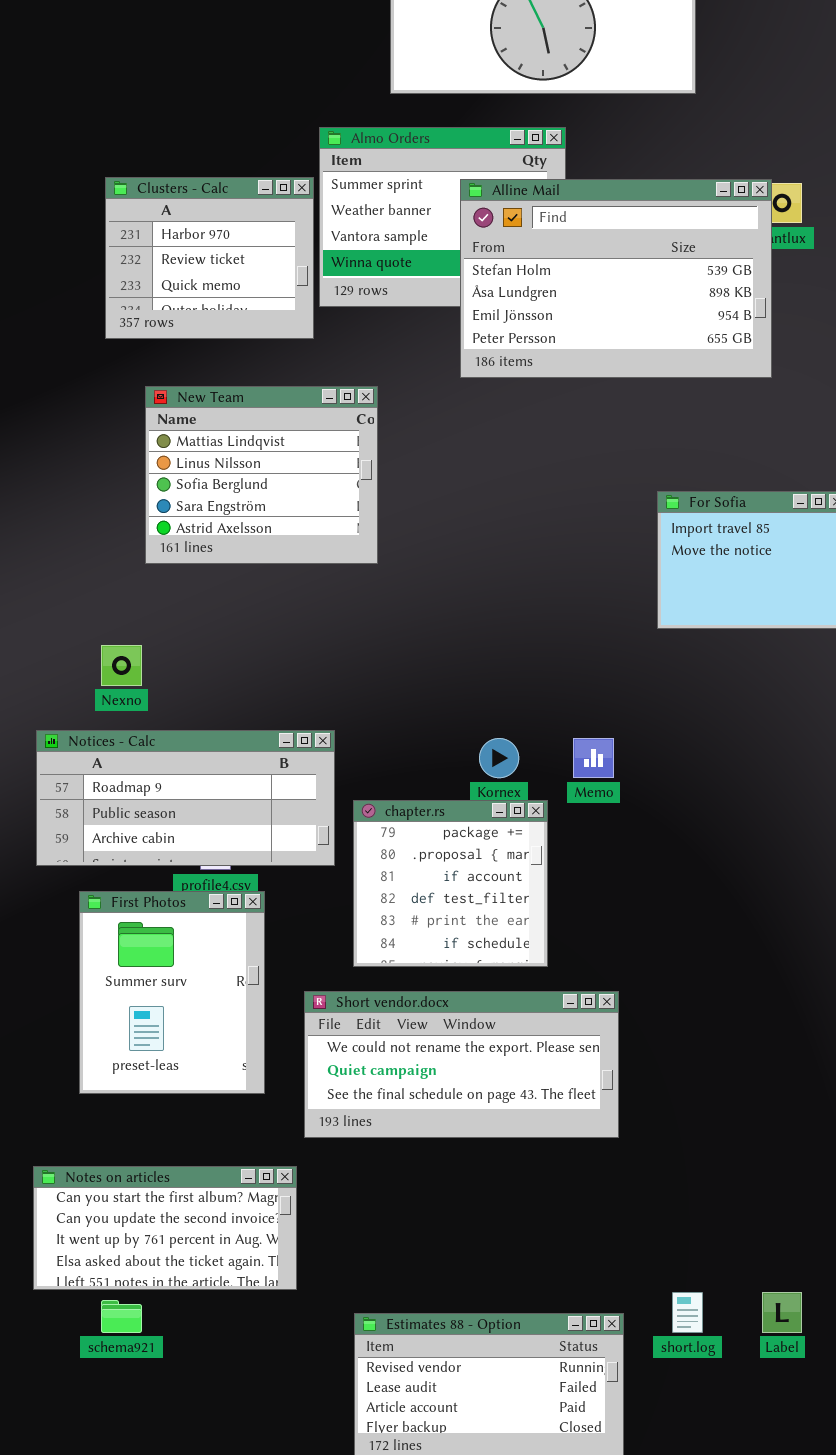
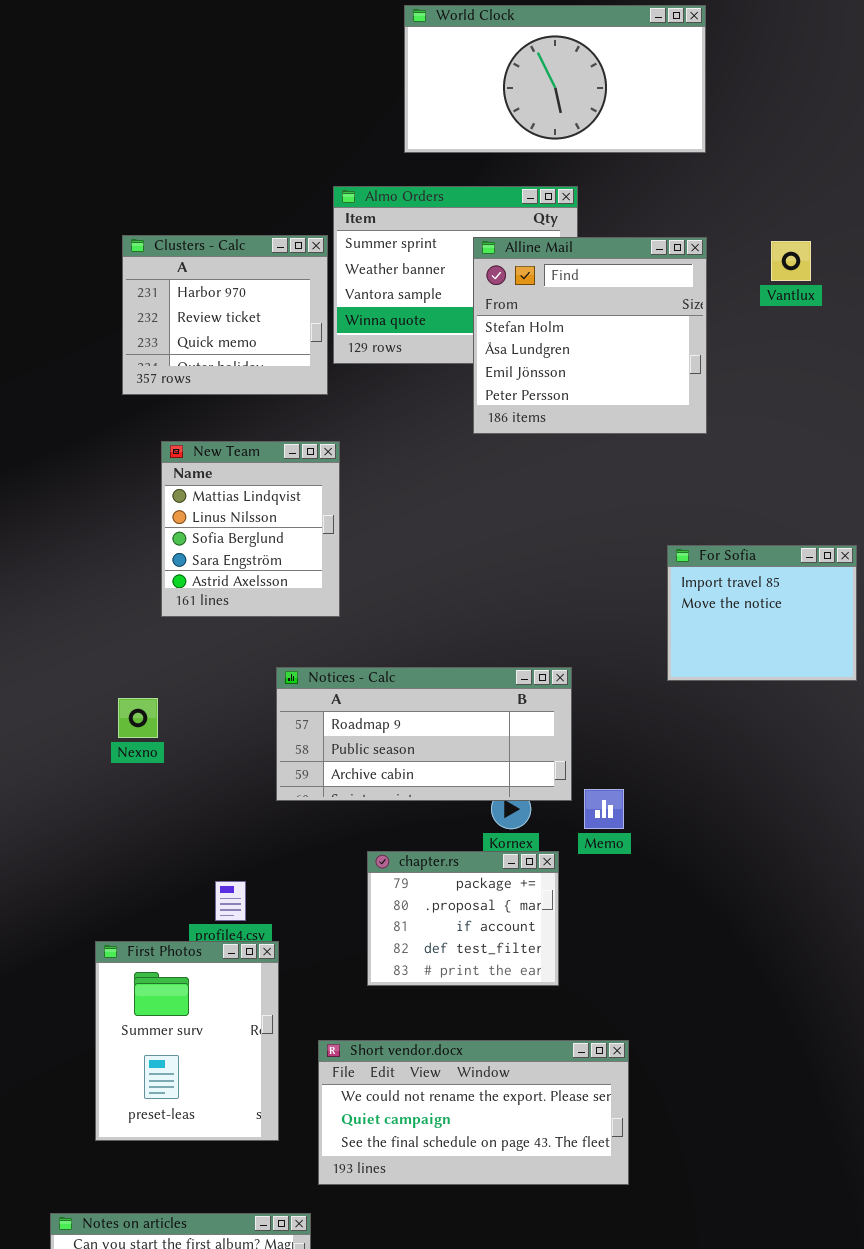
Alline Mail: [460,179,772,378] -> [473,237,707,434], resized
New Team: [145,386,378,564] -> [161,441,340,617], resized
Notices - Calc: [36,730,335,866] -> [276,667,572,801], moved
chapter.rs: [353,800,548,967] -> [367,851,559,986], resized

